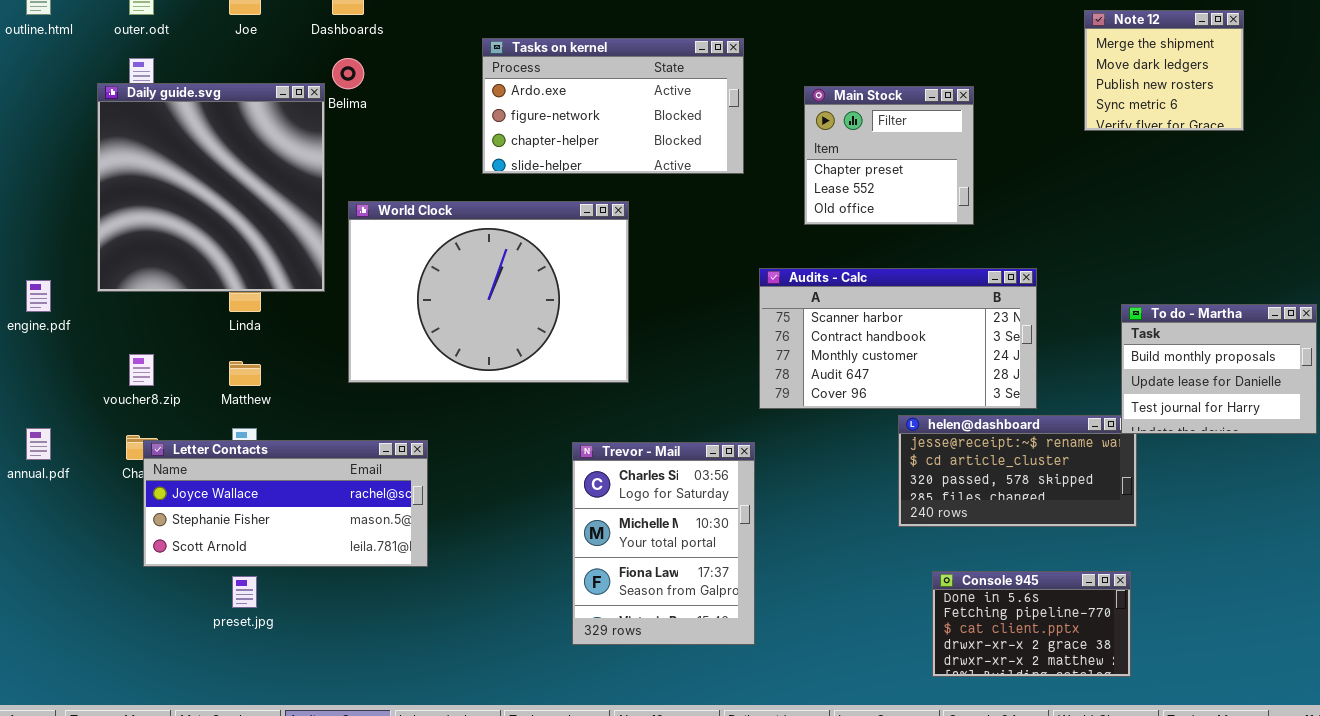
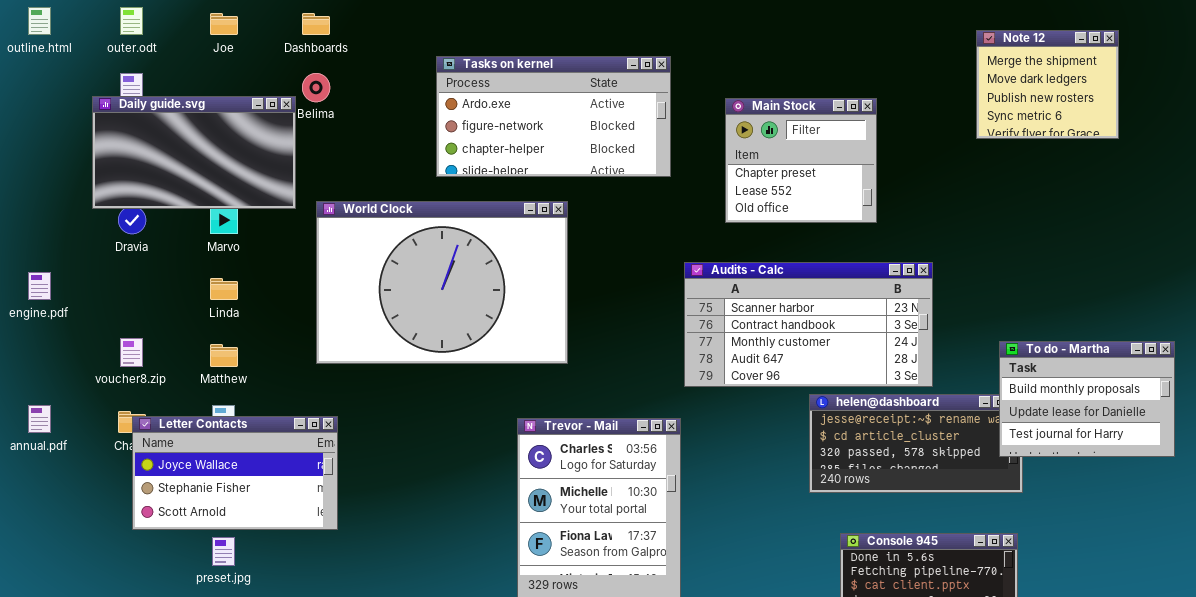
Daily guide.svg: [97,83,325,292] -> [92,96,296,209], resized
To do - Martha: [1121,304,1317,434] -> [999,341,1175,457], moved
Letter Contacts: [143,440,428,567] -> [132,416,338,530], resized

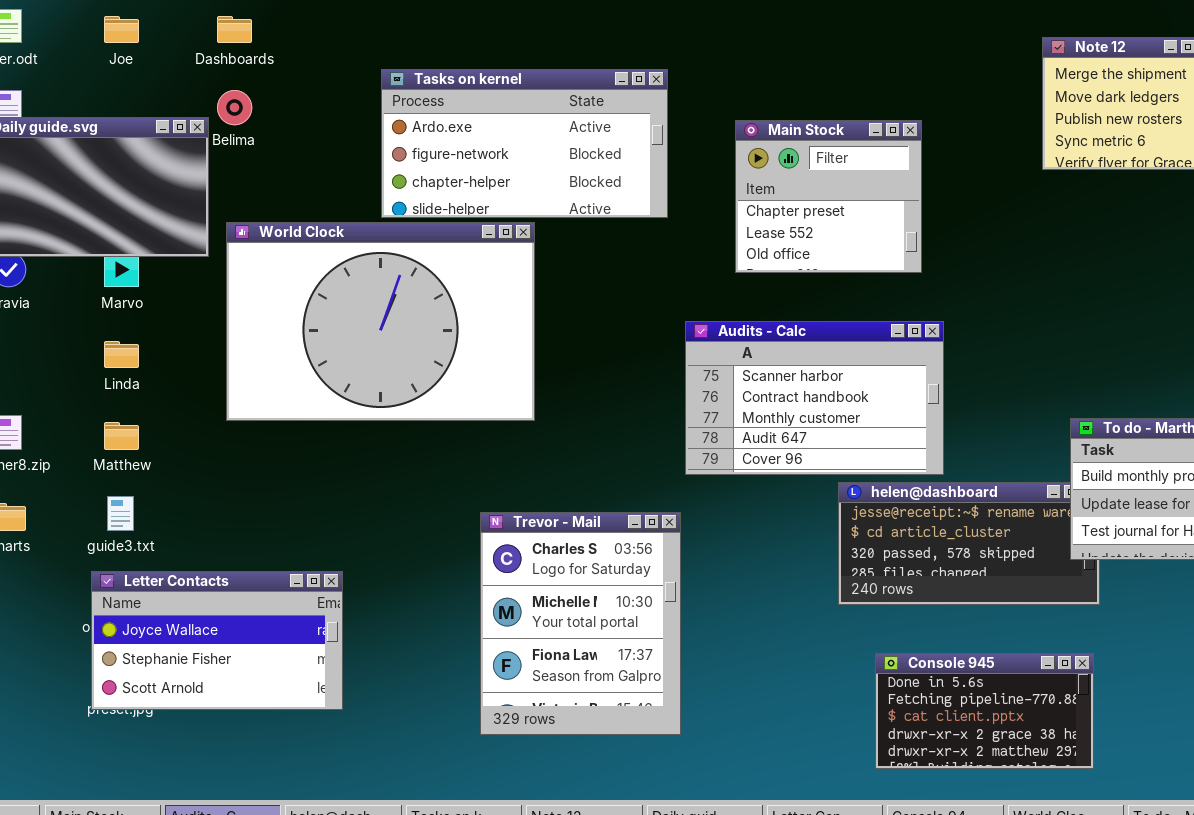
World Clock: [316,201,568,364] -> [226,222,535,421], moved
Audits - Calc: [684,262,933,387] -> [685,321,944,475], resized
Letter Contacts: [132,416,338,530] -> [91,571,343,710], moved

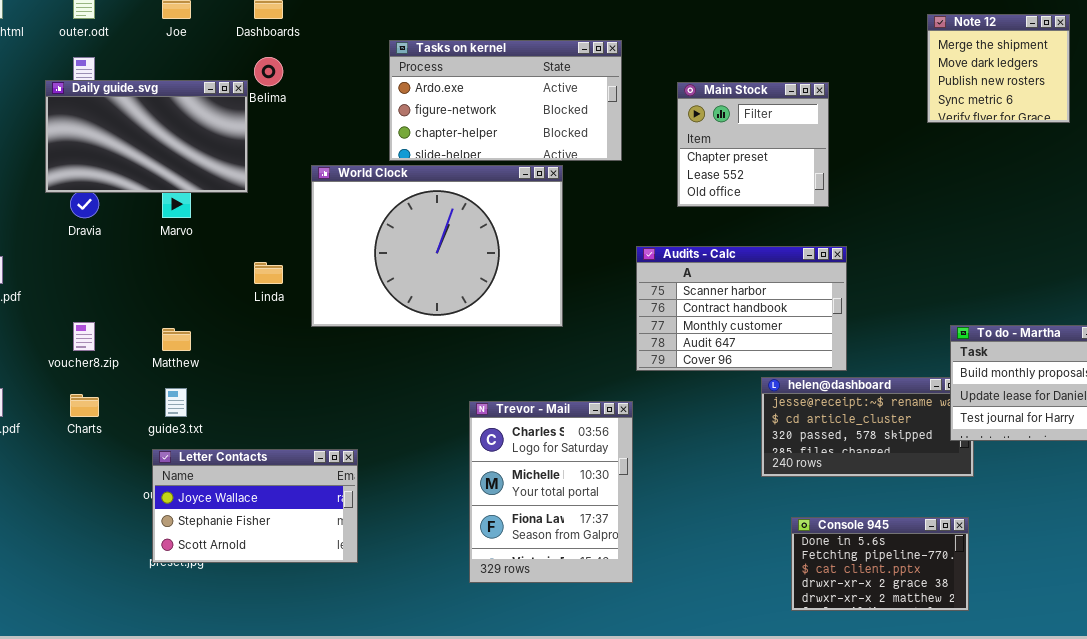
World Clock: [226,222,535,421] -> [311,165,563,327], moved
Linda: [104,341,139,368] -> [254,262,283,284], moved

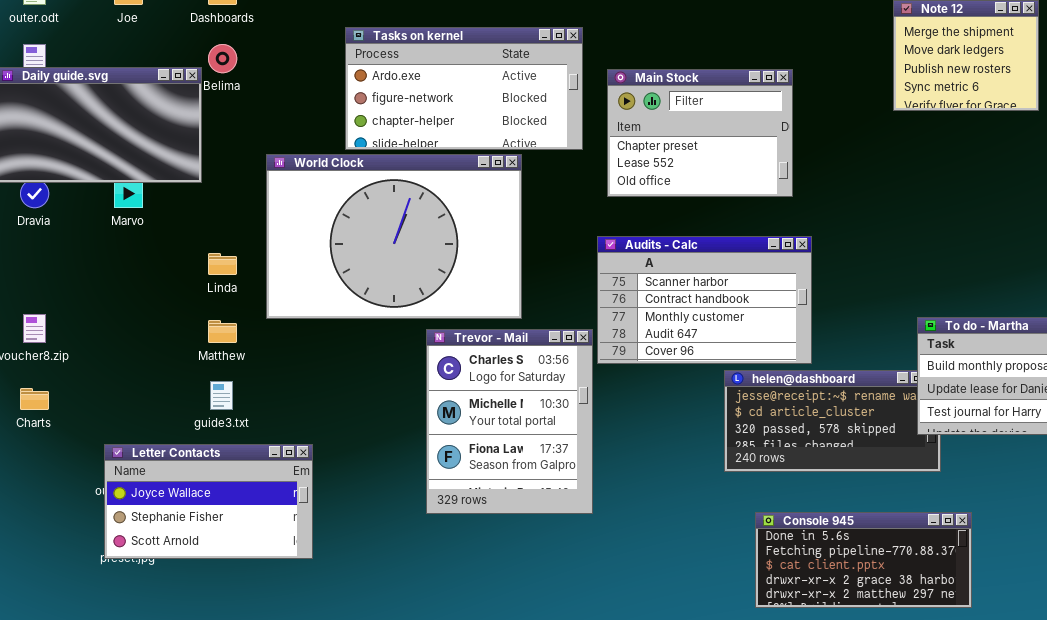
Main Stock: [677,82,829,207] -> [607,69,793,197], resized
Matthew: [162,328,191,351] -> [208,320,237,343], moved
guide3.txt: [165,388,187,417] -> [210,381,233,410], moved
Trevor - Mail: [469,401,633,583] -> [426,329,593,514], moved
Console 945: [791,517,969,611] -> [755,512,972,608], resized

